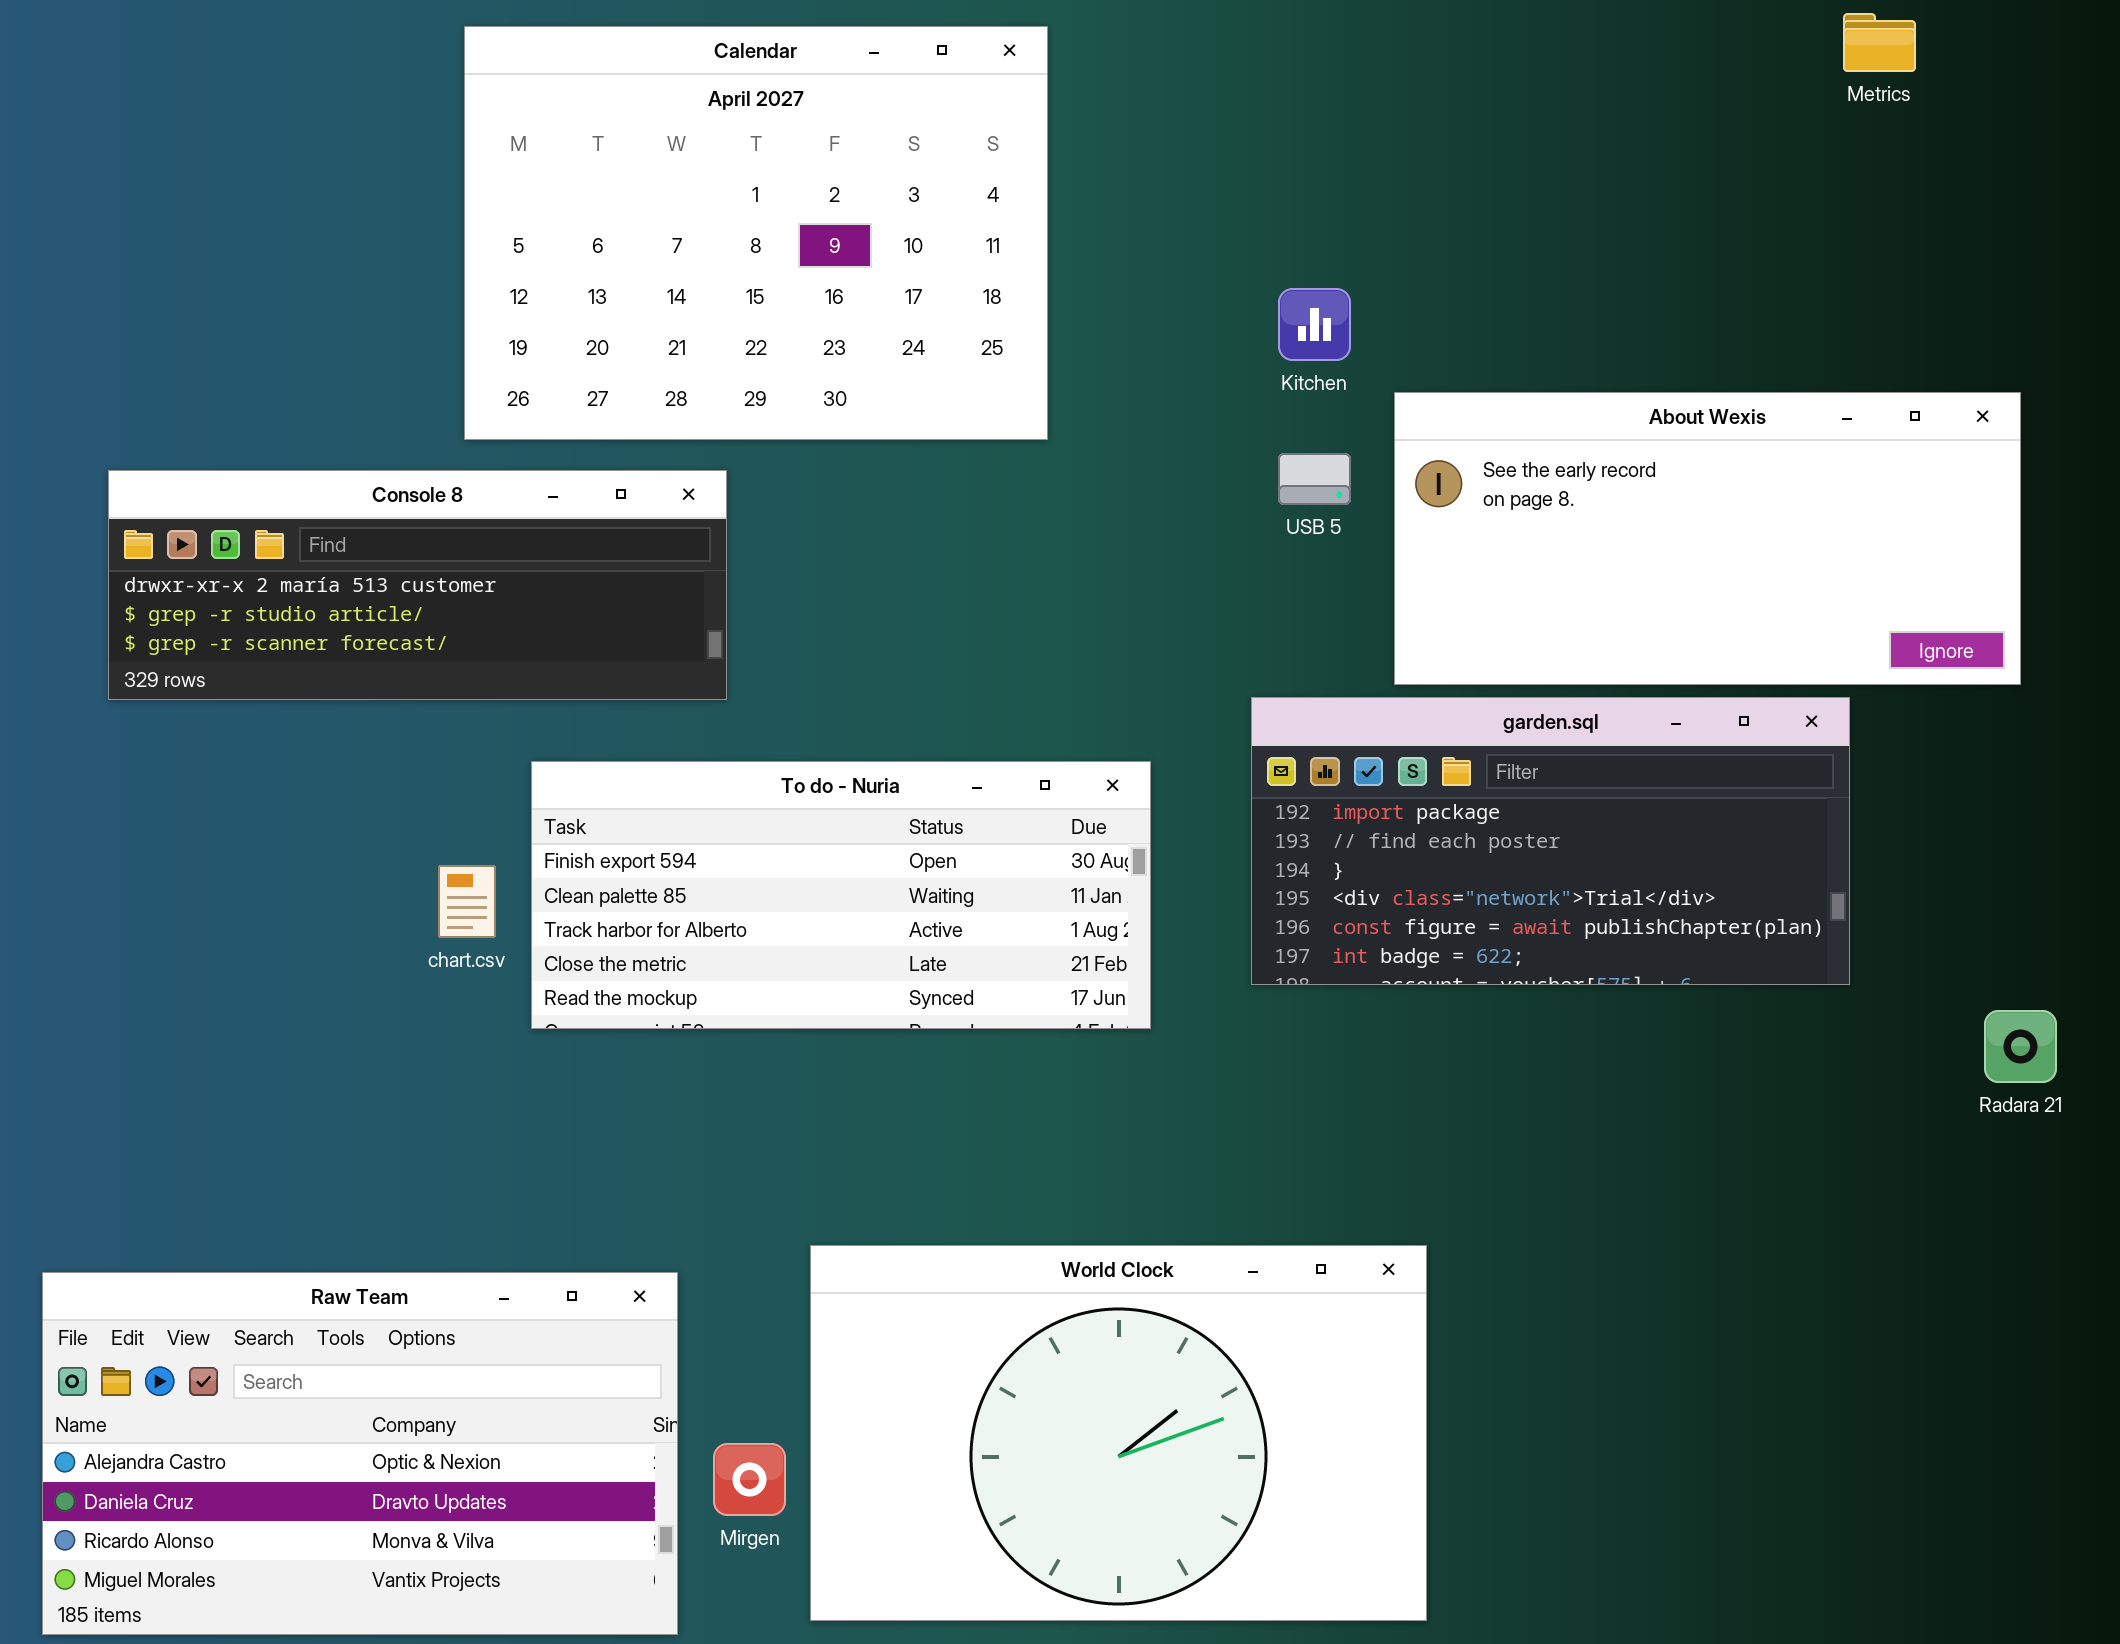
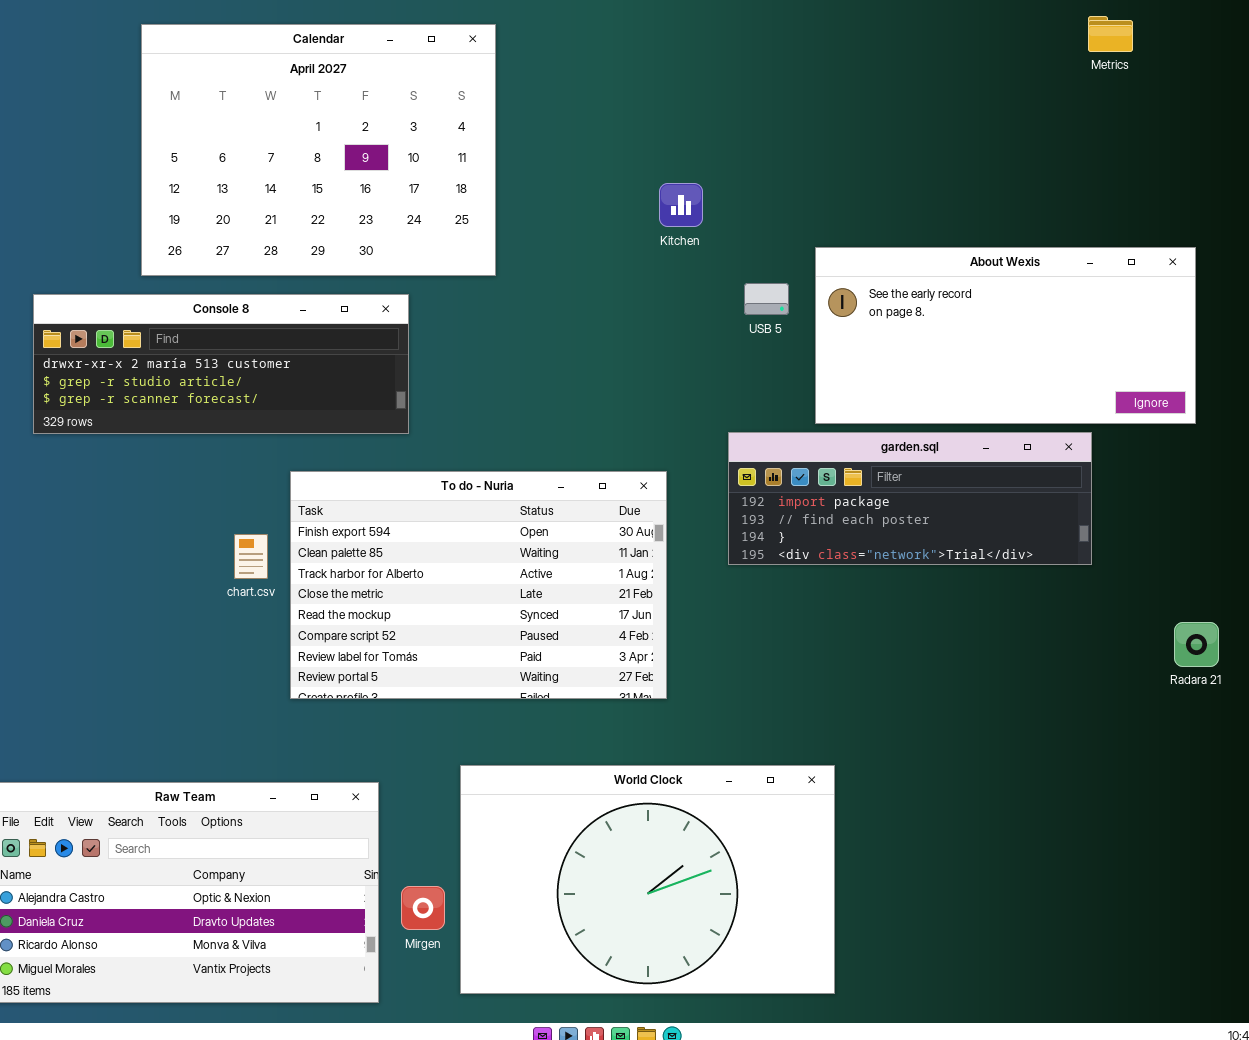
Calendar: [464,26,1048,440] -> [141,24,496,276], moved
Kitchen: [1278,288,1351,361] -> [659,183,703,227], moved
garden.sql: [1251,697,1850,985] -> [728,432,1092,565], resized
To do - Nuria: [531,761,1151,1029] -> [290,471,667,699], resized

